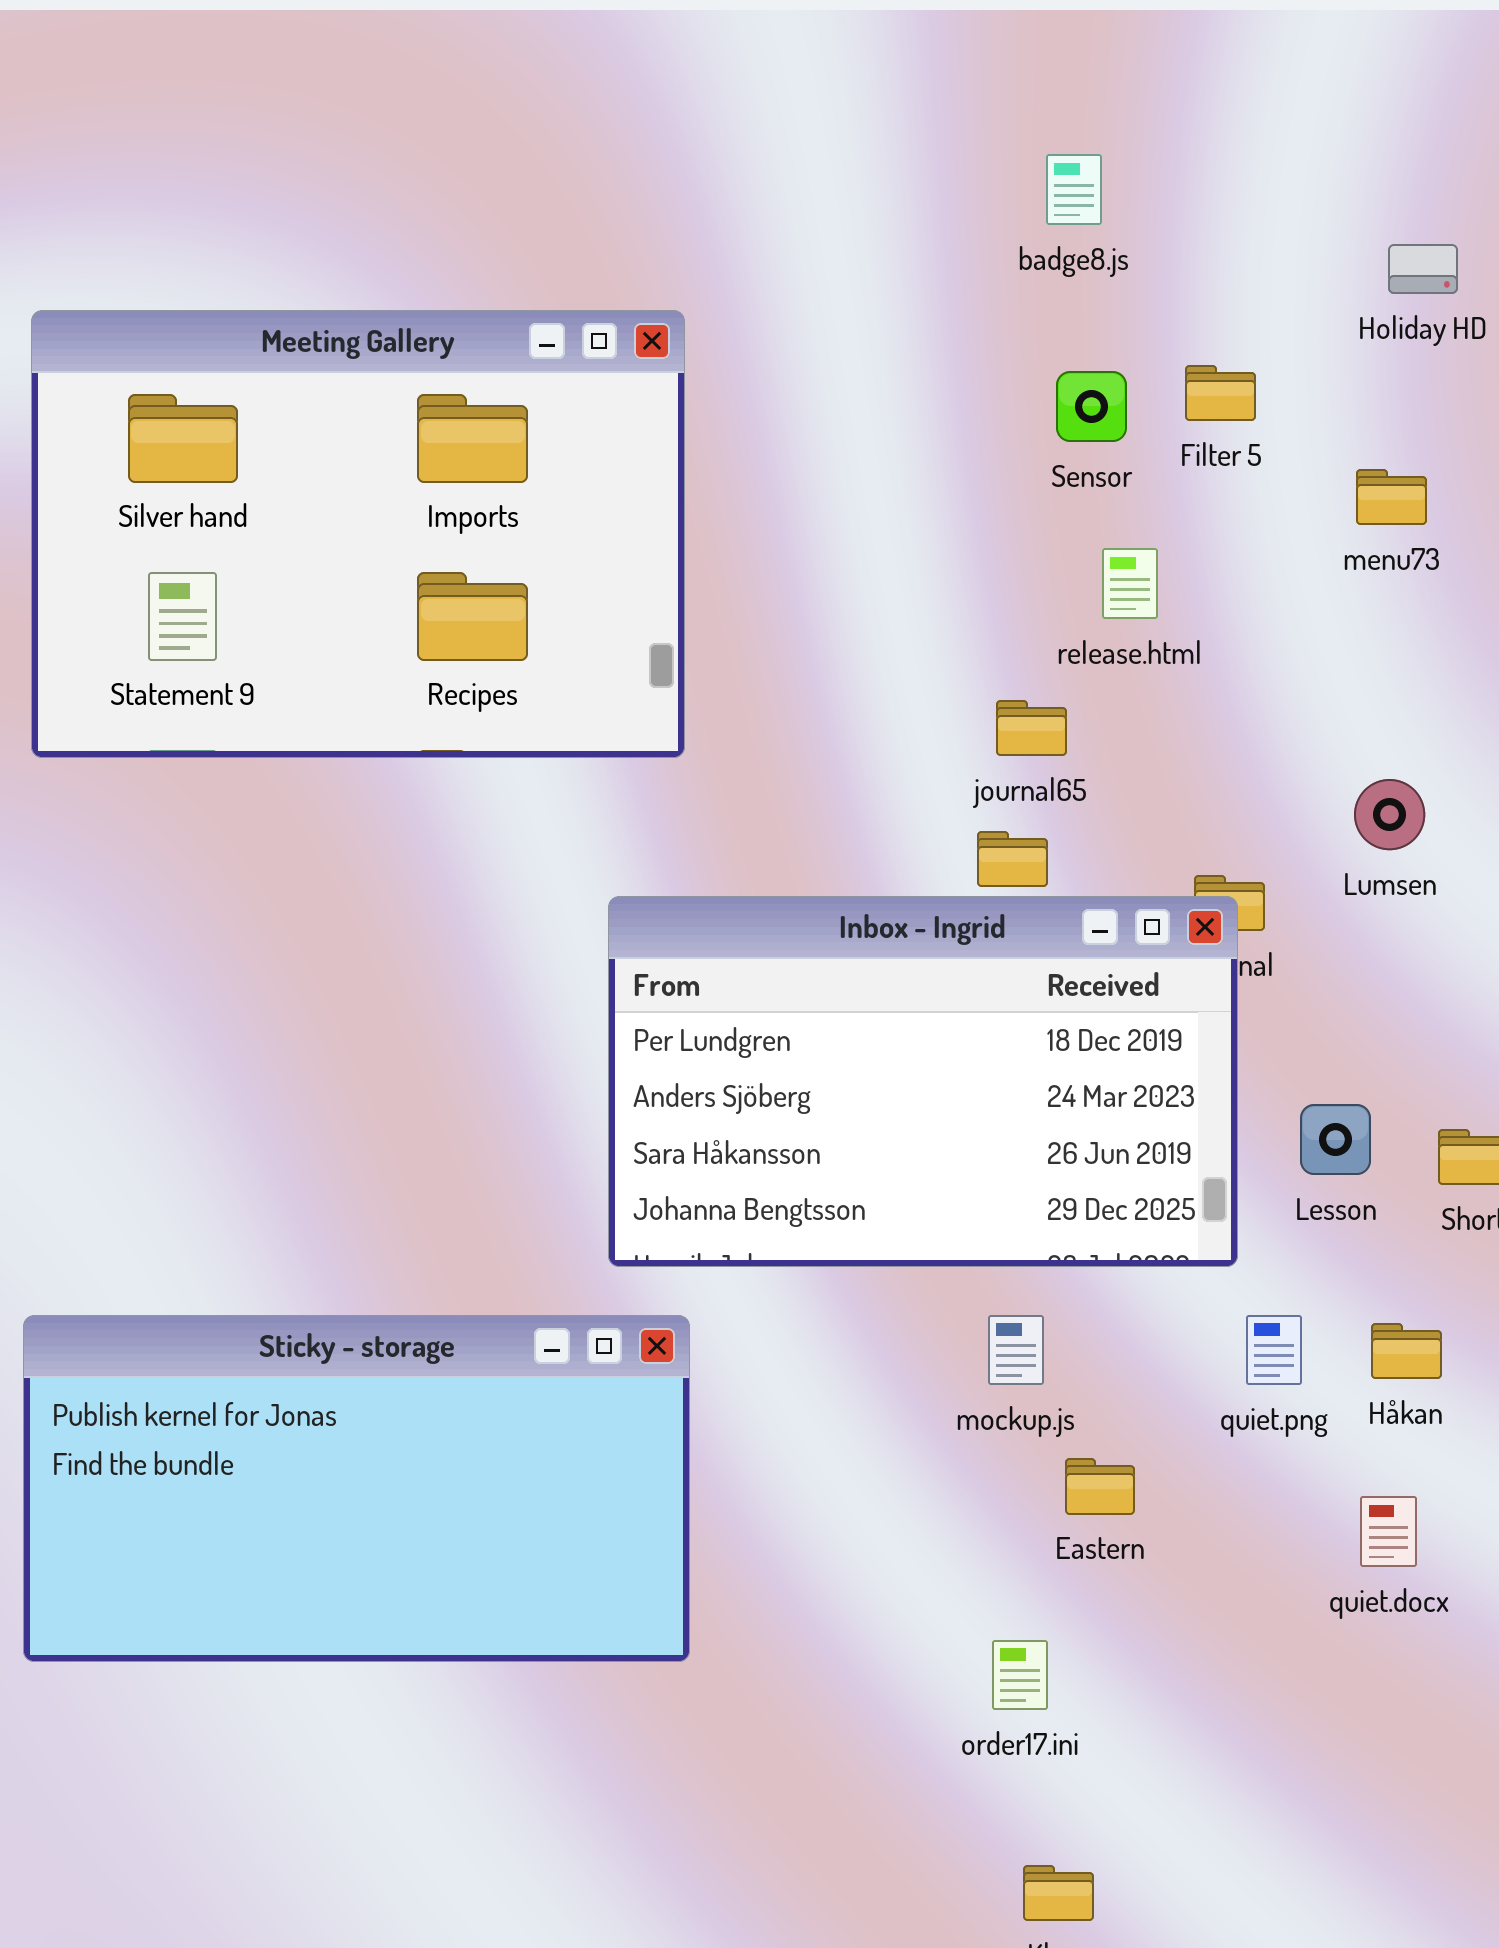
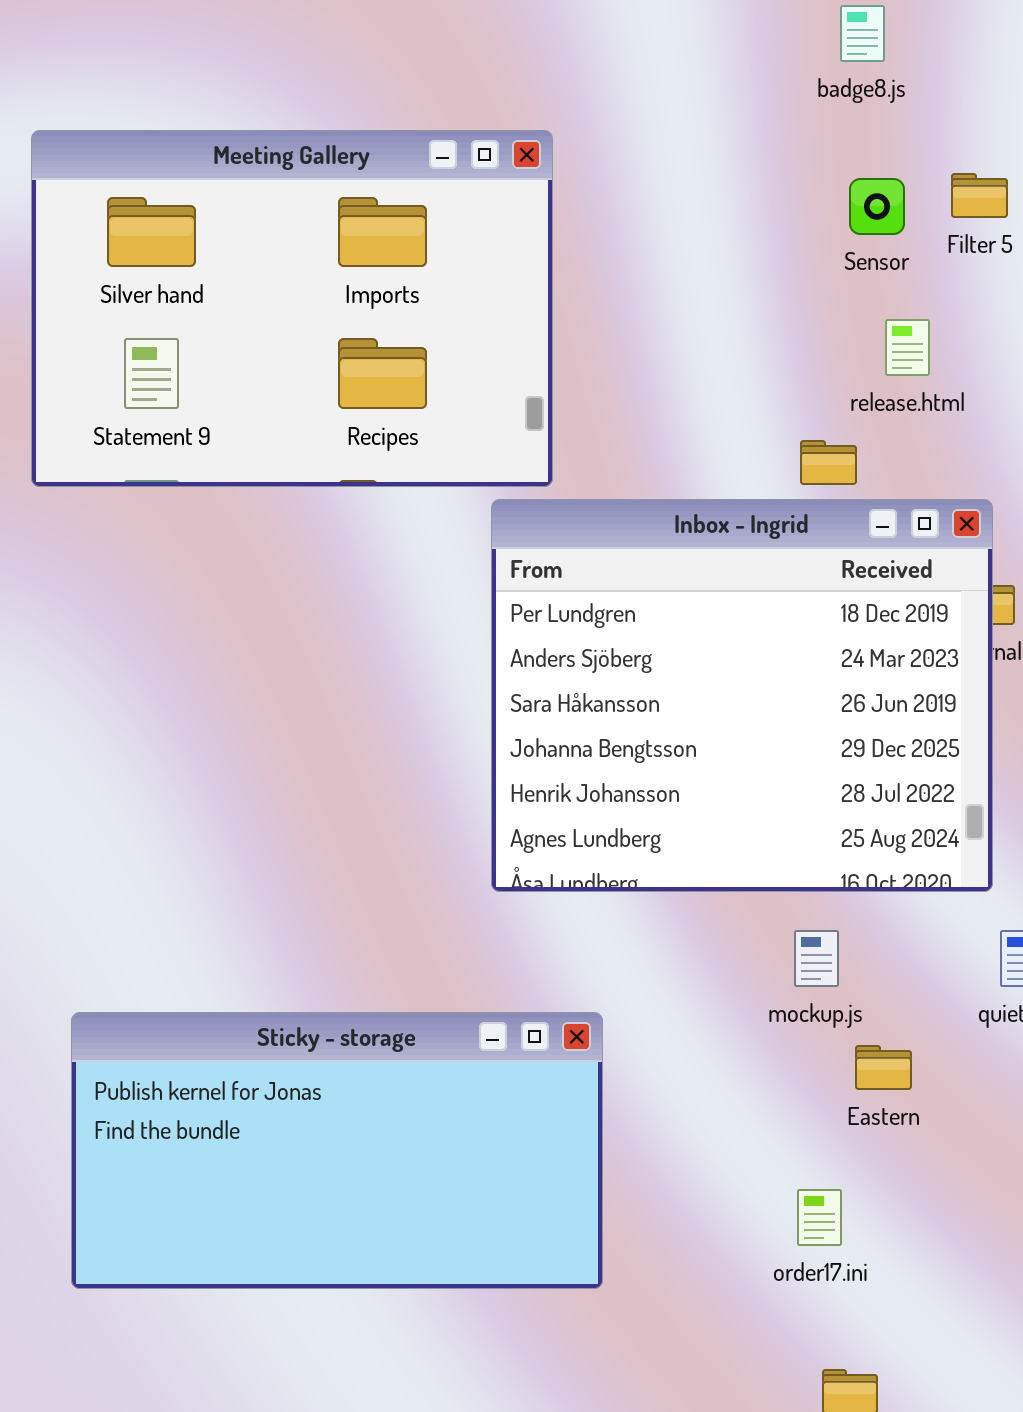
Inbox - Ingrid: [608,896,1238,1267] -> [491,499,993,892], resized
Sticky - storage: [23,1315,690,1662] -> [71,1012,603,1289], moved

